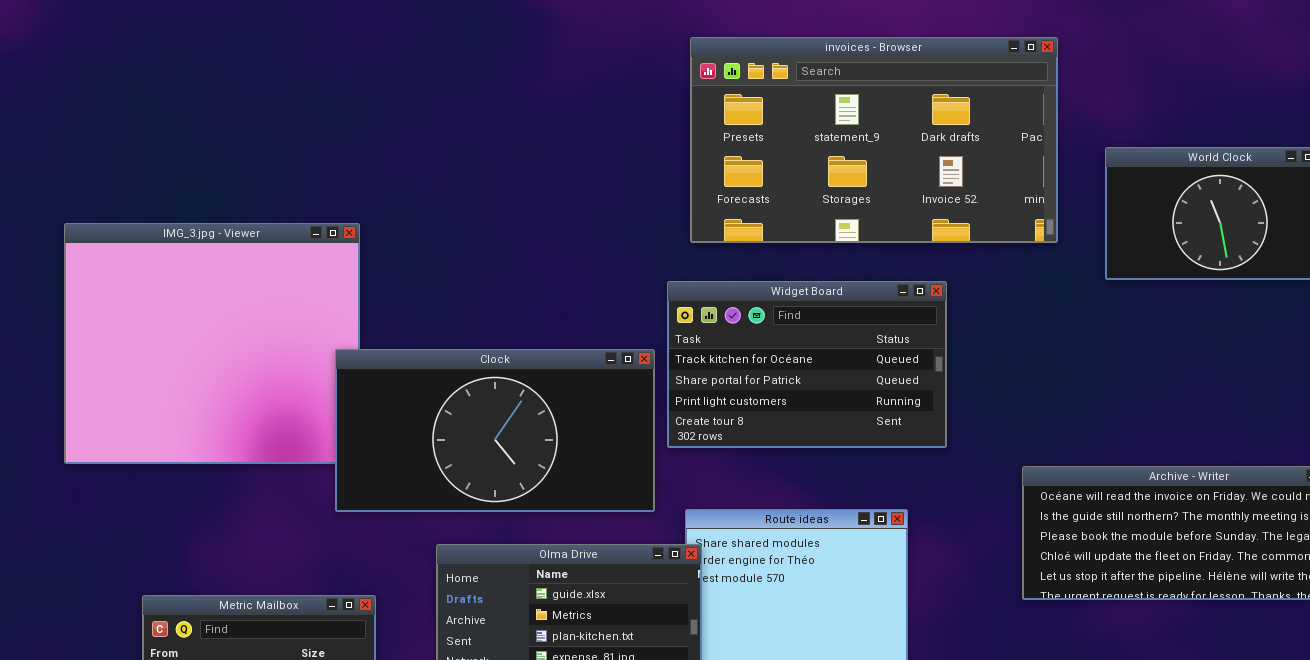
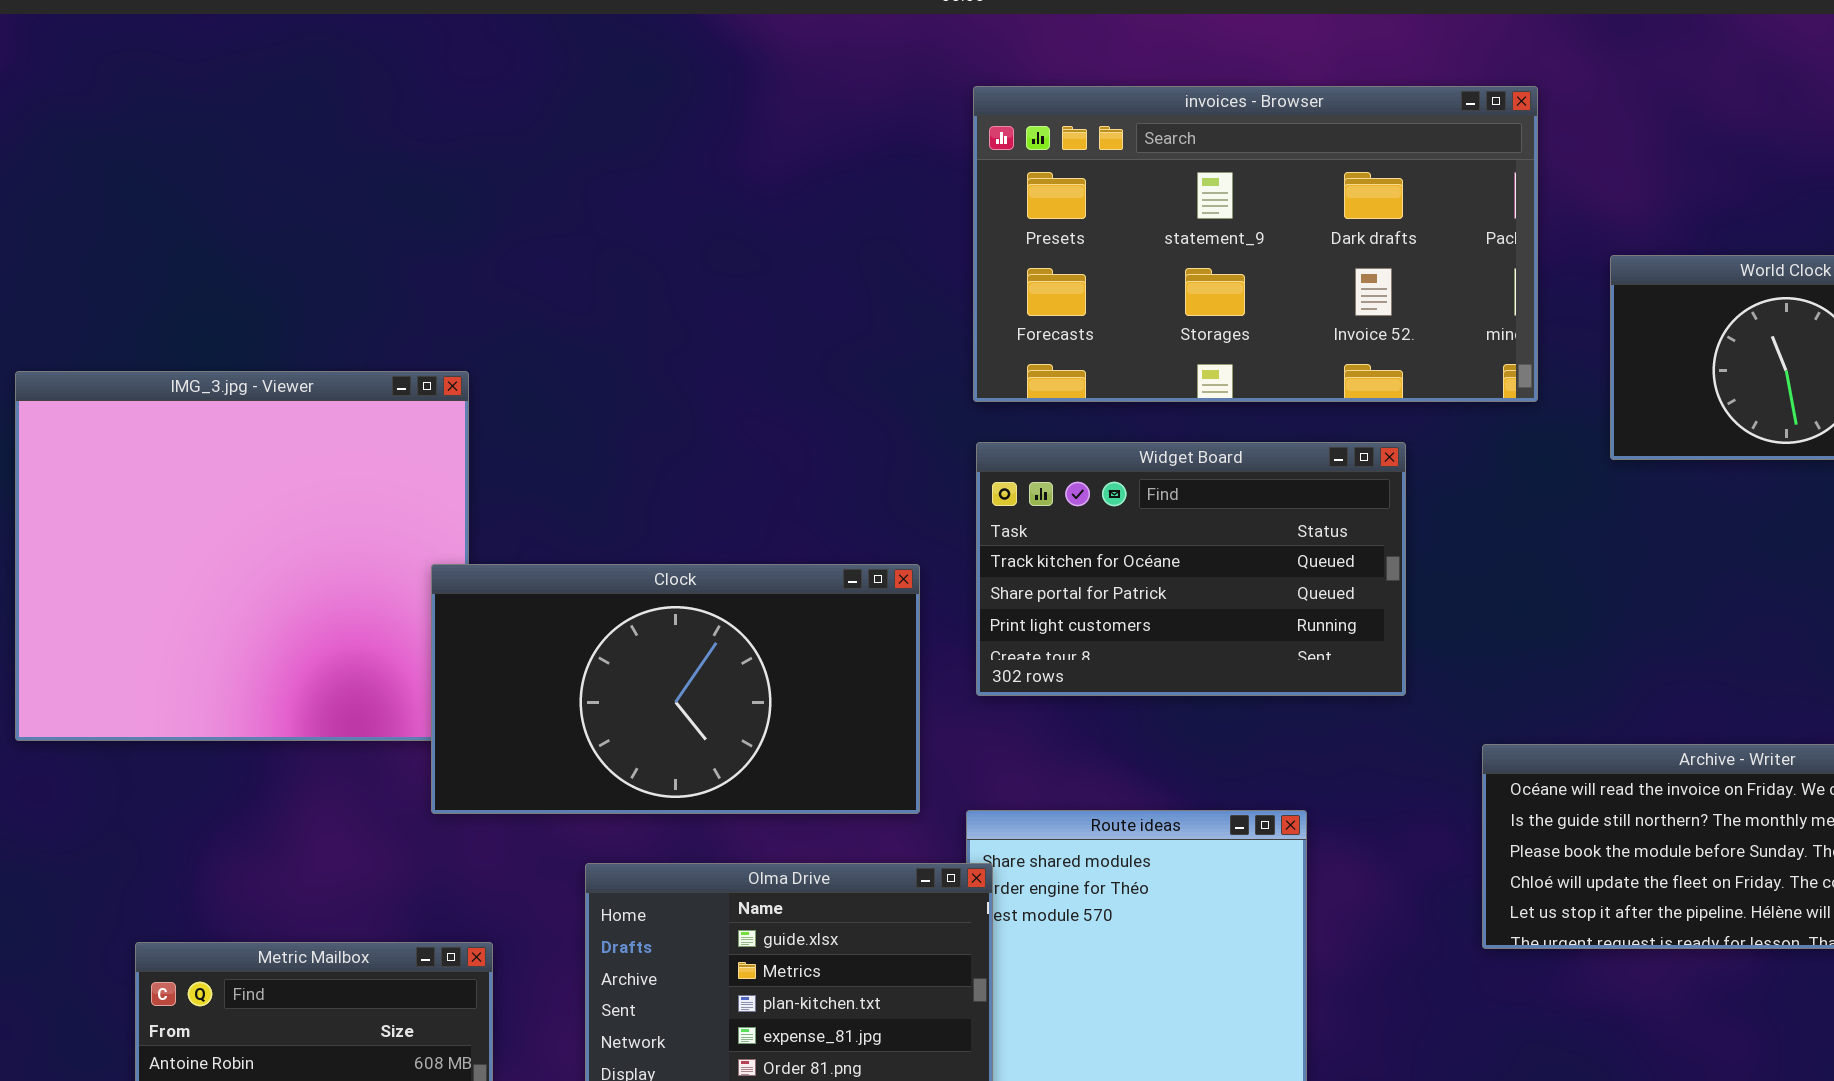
Widget Board: [667,281,947,448] -> [976,442,1406,696], moved

